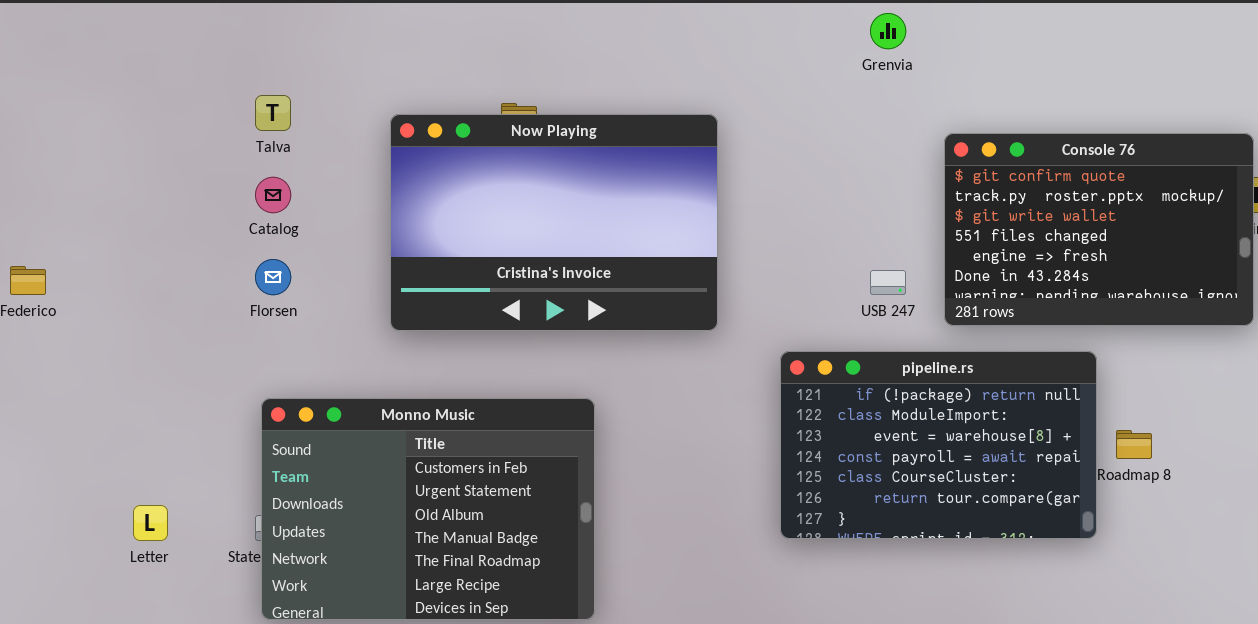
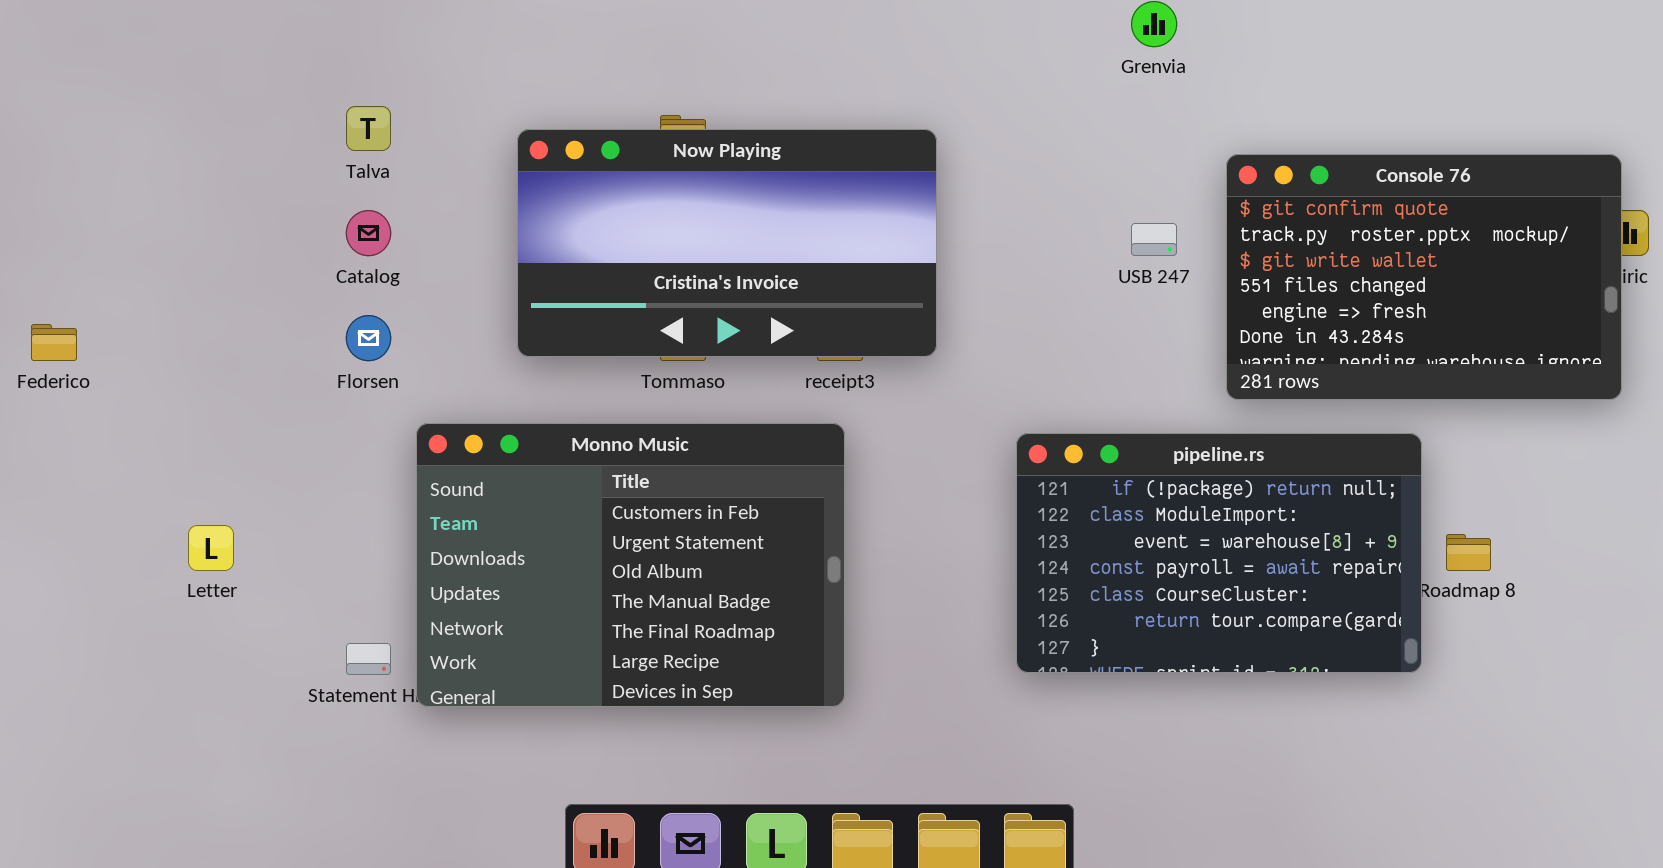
Now Playing: [390,114,718,331] -> [517,129,937,357], resized
USB 247: [870,270,906,295] -> [1131,223,1177,256], moved
Monno Music: [261,398,595,620] -> [416,423,845,707], moved
Letter: [133,505,168,541] -> [188,525,234,571], moved

